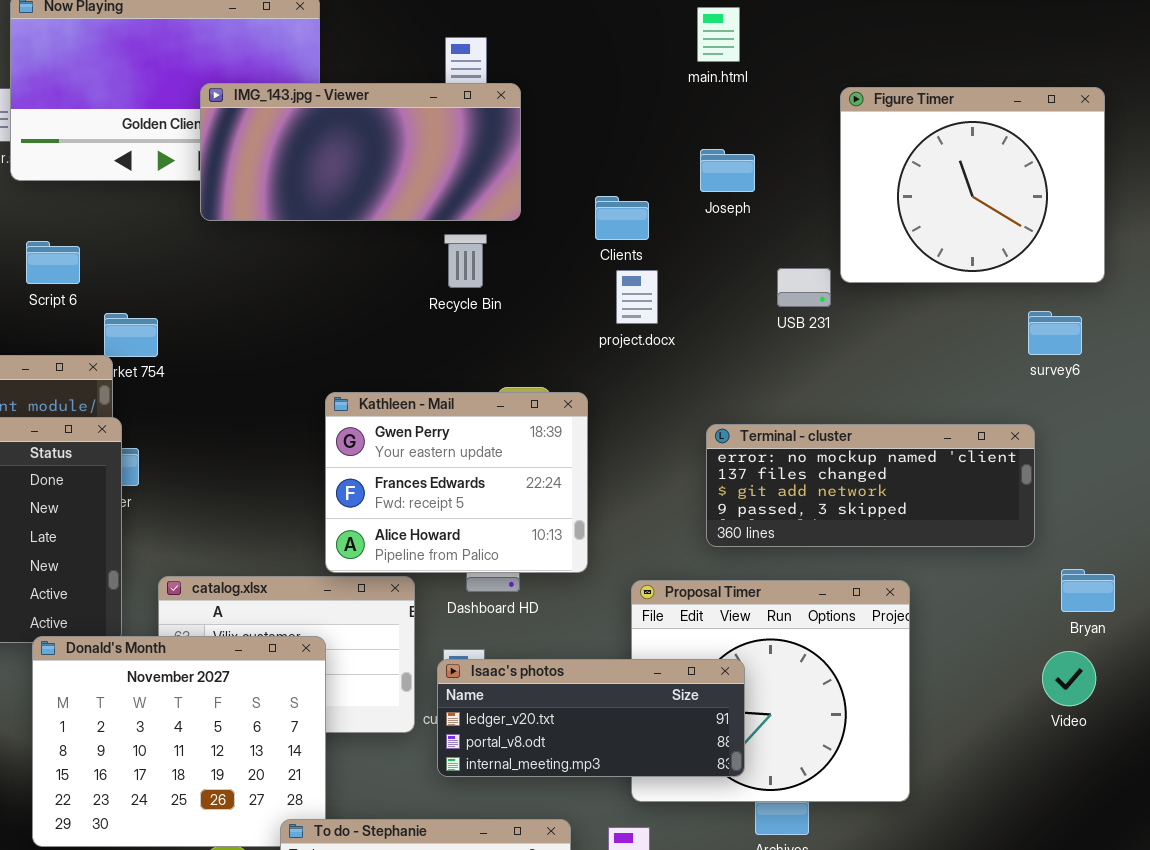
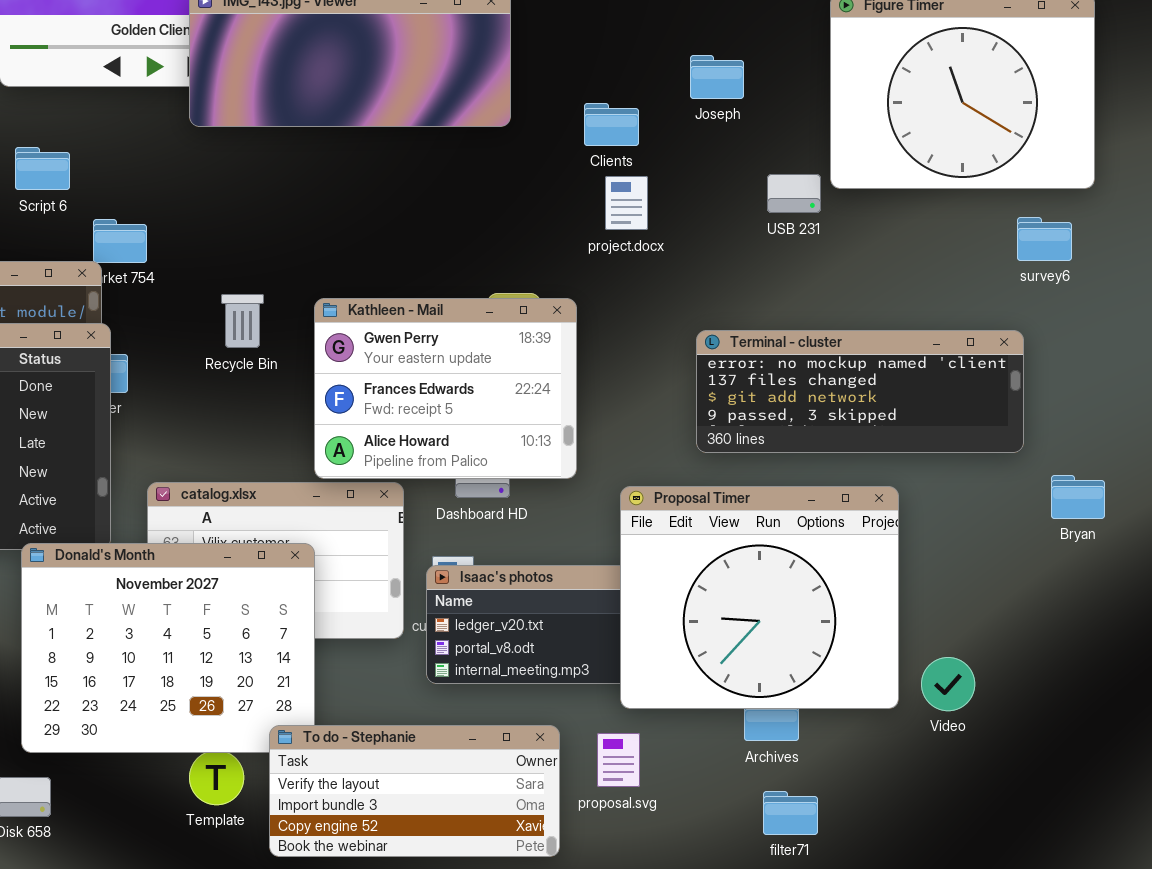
Recycle Bin: [444,234,487,288] -> [221,294,264,348], moved
Proposal Timer: [631,580,910,802] -> [620,486,899,709], raised
Video: [1042,651,1096,706] -> [921,657,975,711], moved

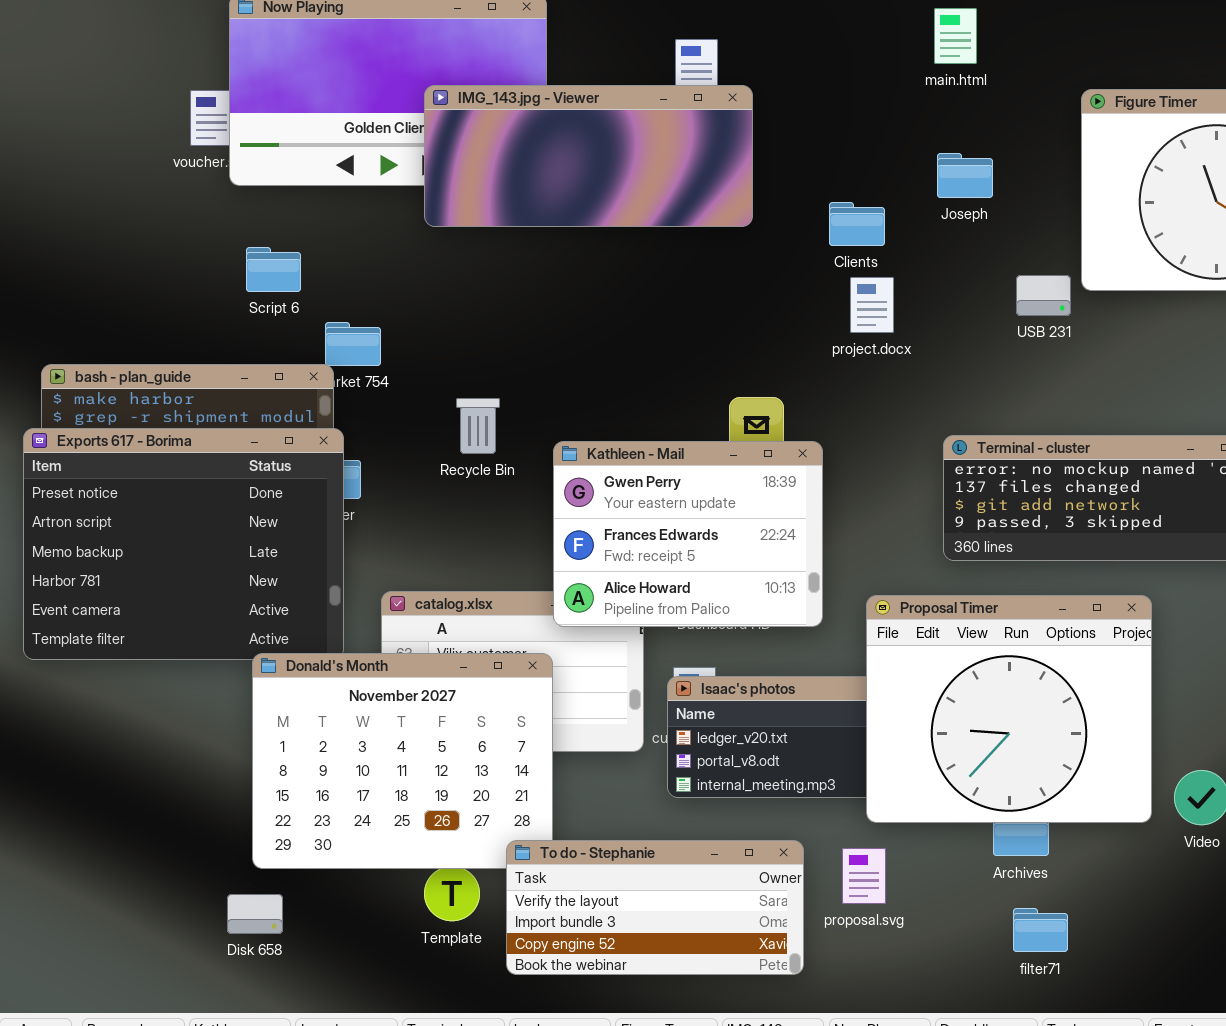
Kathleen - Mail: [314,298,577,479] -> [553,441,823,627], moved

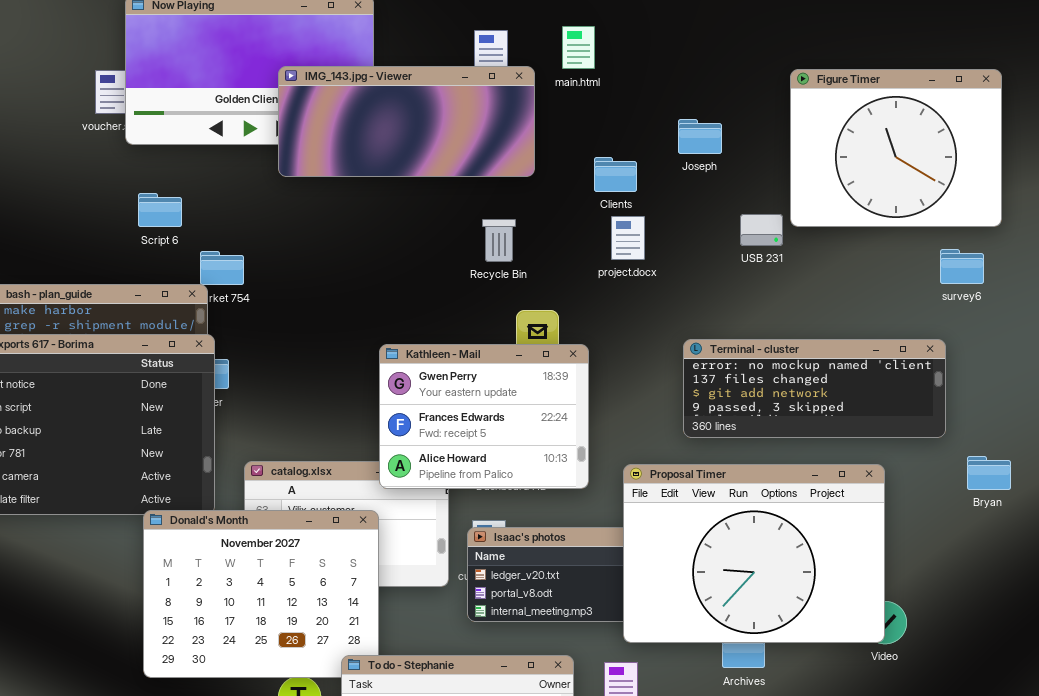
main.html: [934,8,977,64] -> [562,26,595,69], moved
Recycle Bin: [456,398,500,454] -> [482,219,516,262], moved
Proposal Timer: [866,595,1152,823] -> [623,464,885,643], resized

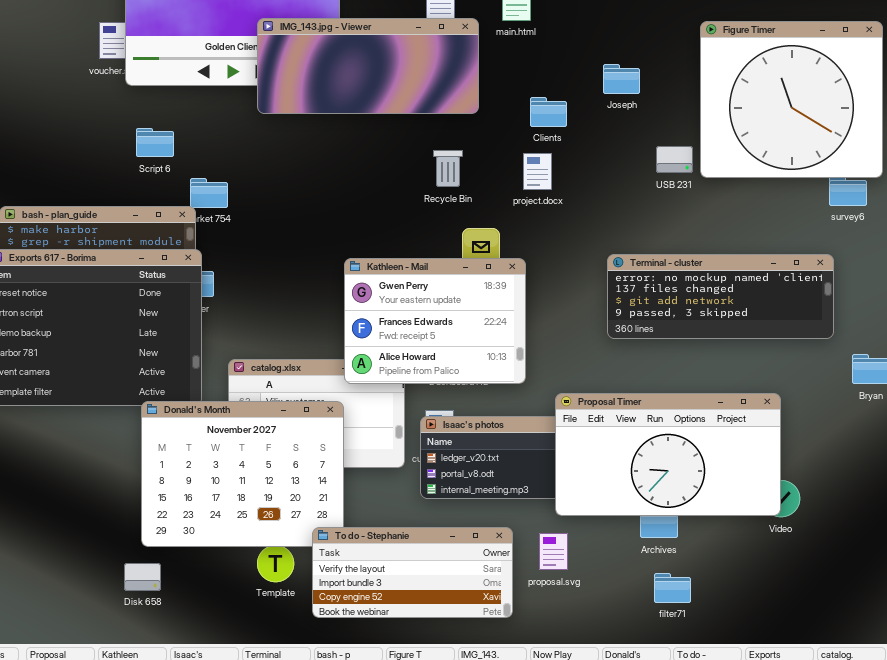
Figure Timer: [790,69,1002,227] -> [700,21,883,178], resized
project.docx: [611,216,645,260] -> [523,153,552,190], moved
Proposal Timer: [623,464,885,643] -> [555,393,781,516], resized

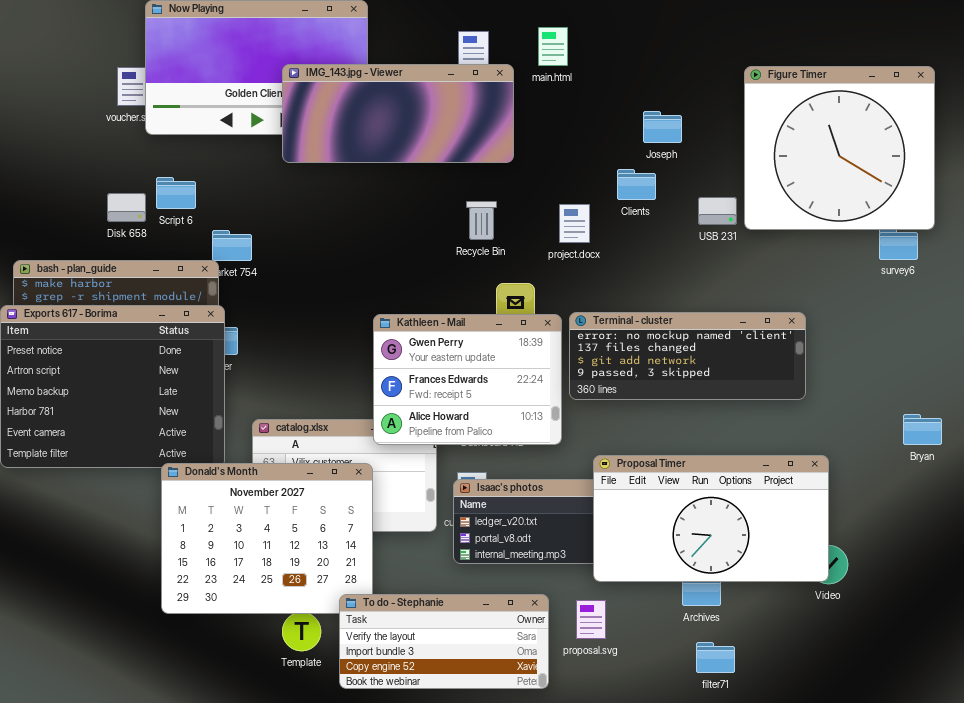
Clients: [530,97,567,127] -> [617,169,656,200], moved
Terminal - cluster: [607,254,834,339] -> [569,312,806,400], moved
Disk 658: [124,563,161,591] -> [107,193,146,222], moved

